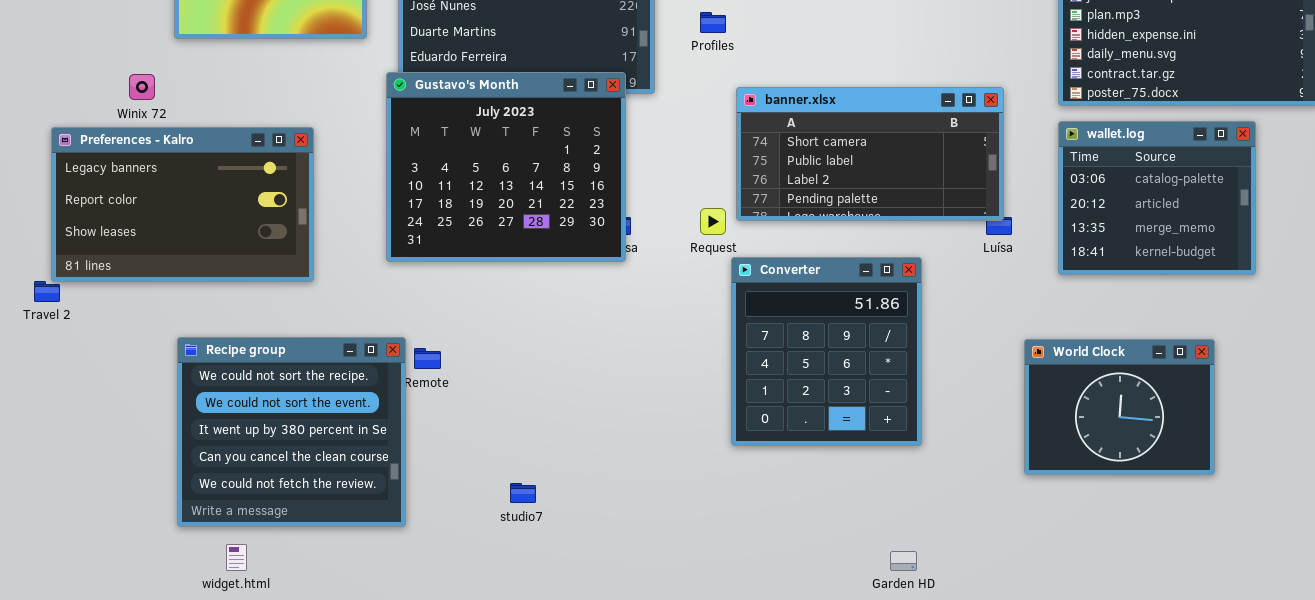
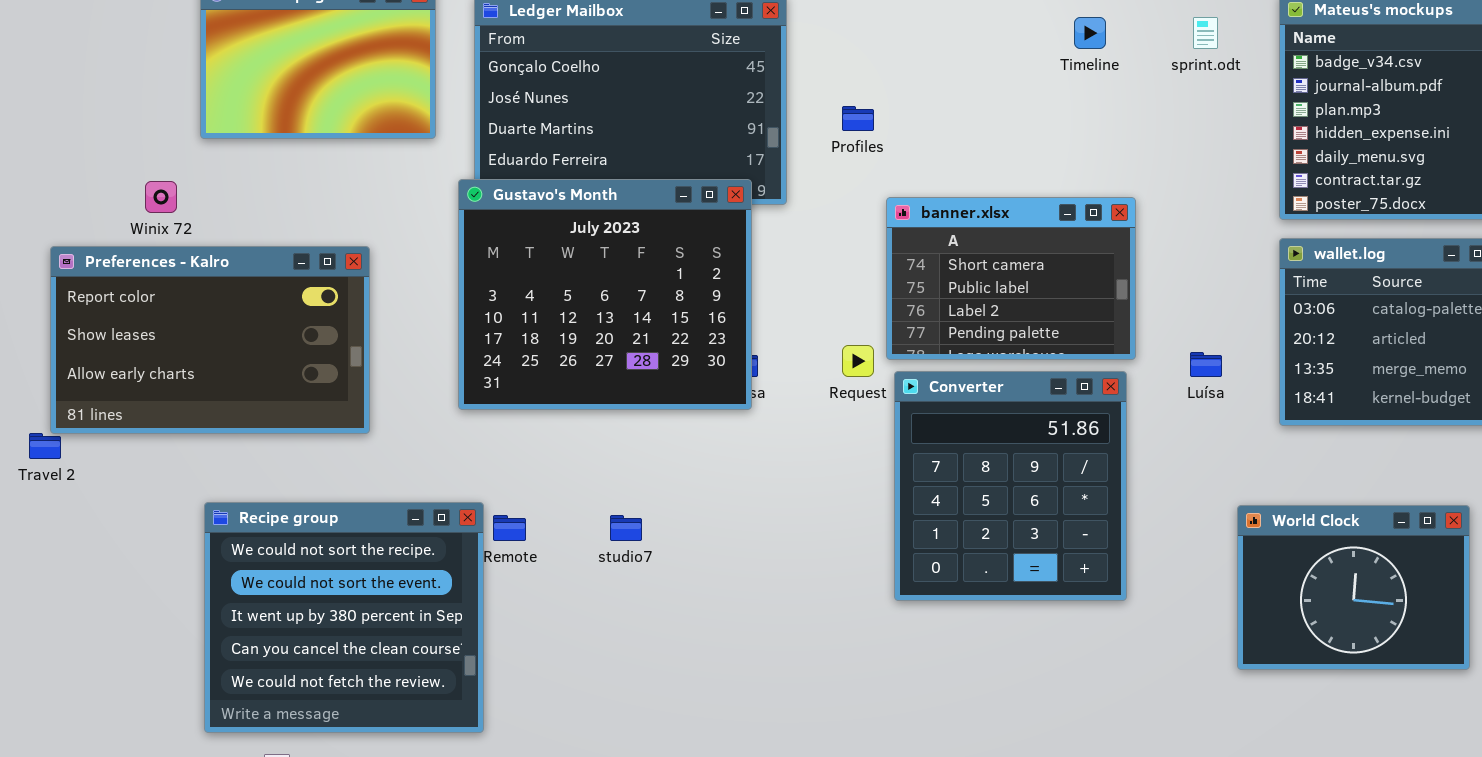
banner.xlsx: [736,87,1004,221] -> [886,197,1136,360], resized
Preferences - Kalro: [51,127,314,282] -> [50,246,370,434], scrolled down 1 row
Converter: [731,257,922,446] -> [894,371,1127,601], moved
studio7: [510,483,536,503] -> [610,515,642,541], moved

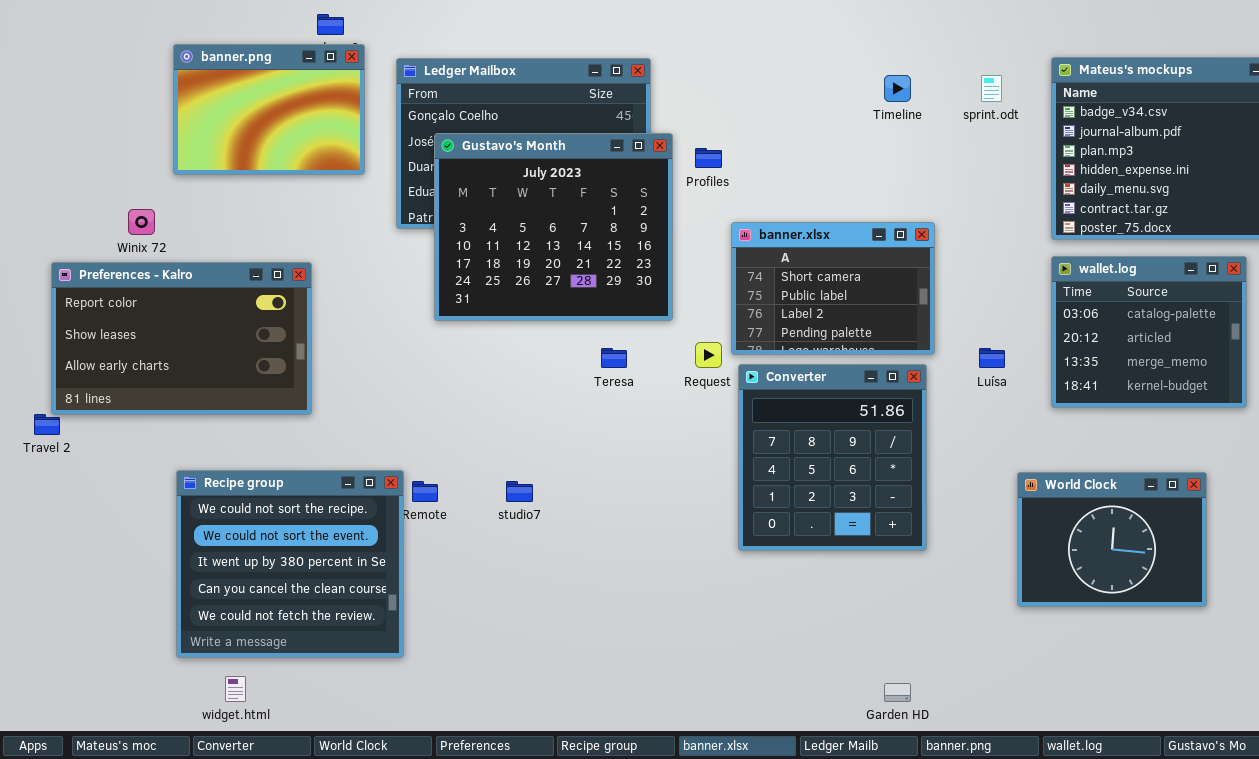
Gustavo's Month: [458,179,752,410] -> [434,133,673,321], moved

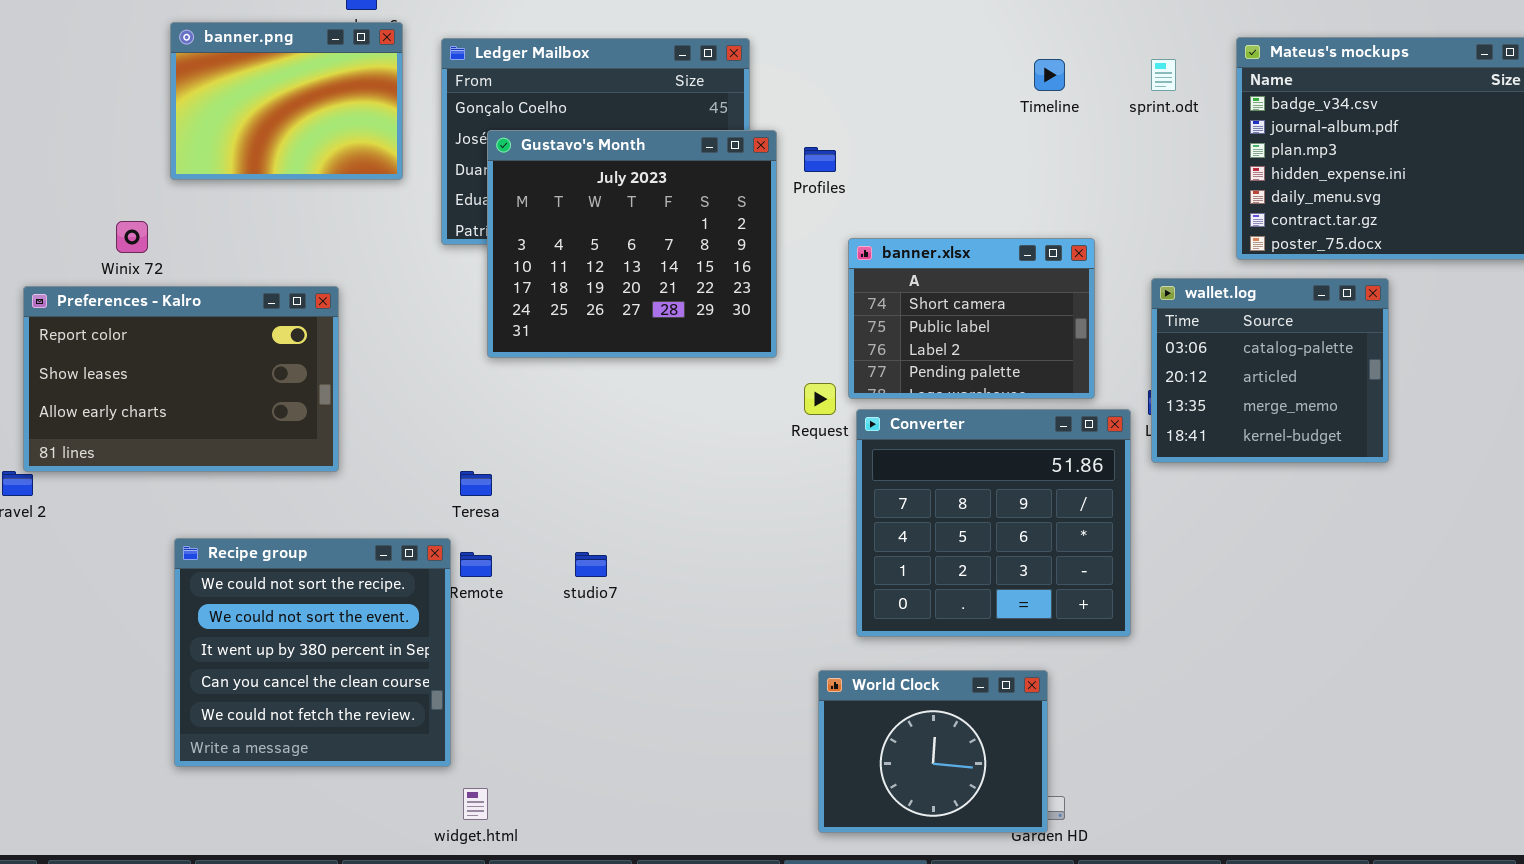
wallet.log: [1051,256,1247,408] -> [1151,278,1389,463], moved
Teresa: [601,348,627,368] -> [460,471,492,496], moved
Converter: [738,364,927,551] -> [856,409,1131,637], resized
World Clock: [1017,472,1207,607] -> [818,670,1048,833], moved
widget.html: [225,676,246,702] -> [463,788,488,820], moved

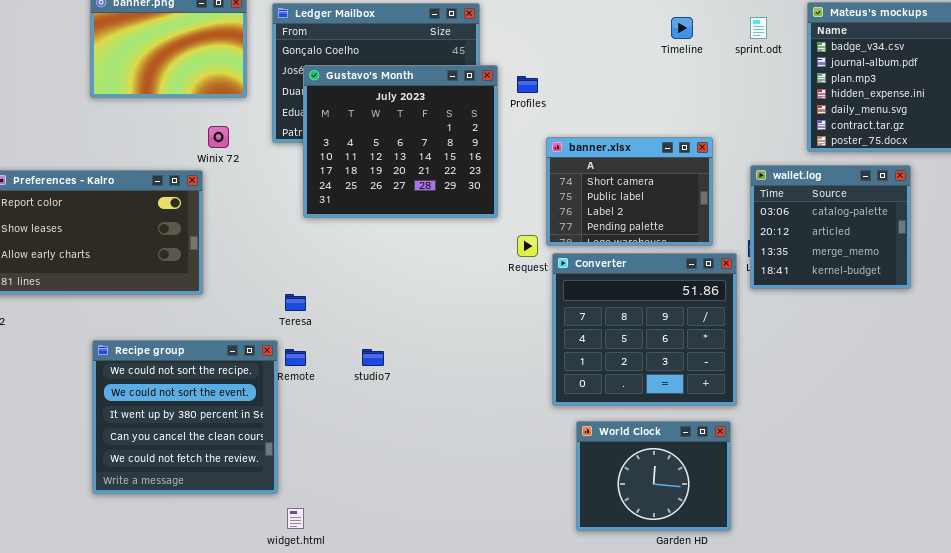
Winix 72: [116,221,148,253] -> [208,126,229,148], moved
World Clock: [818,670,1048,833] -> [576,421,731,531], moved

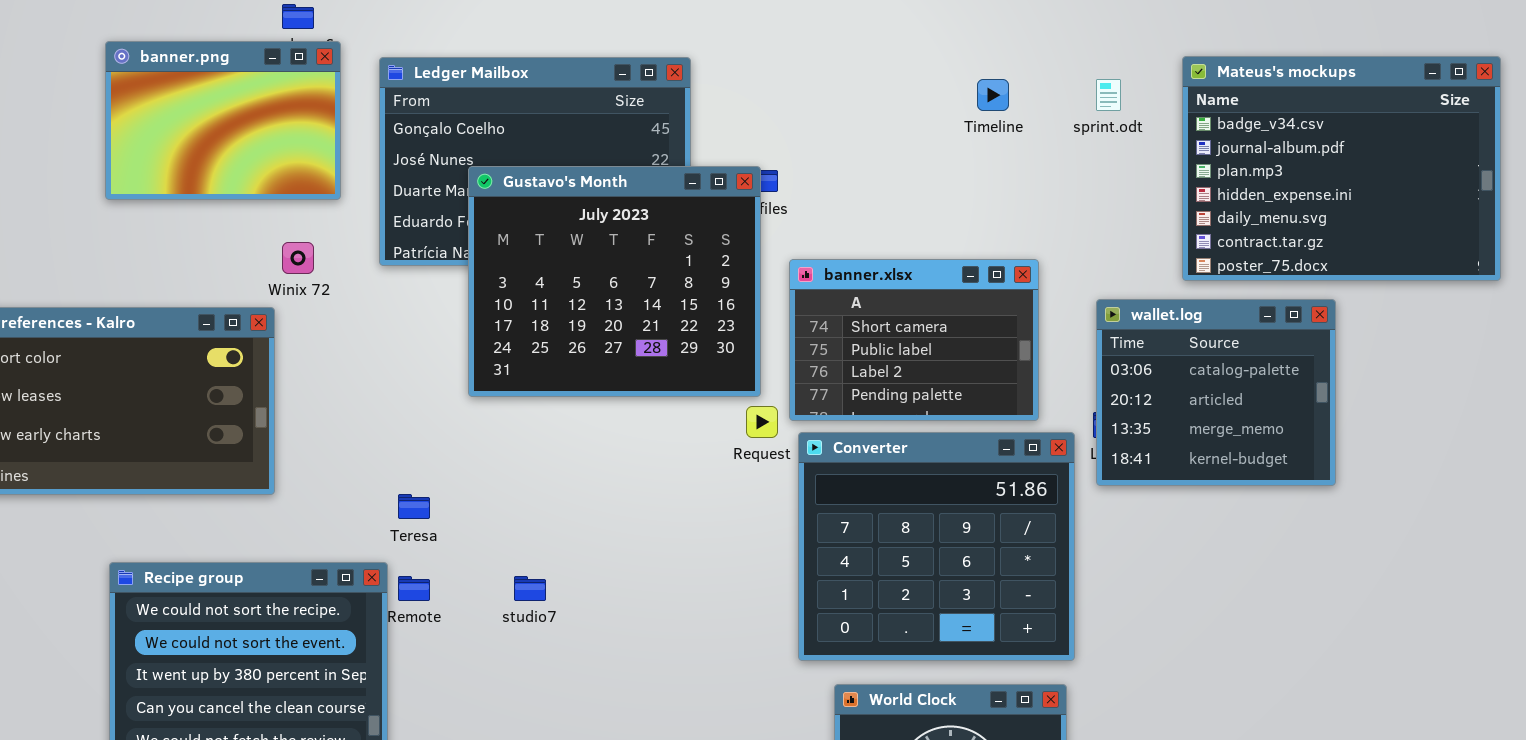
Gustavo's Month: [303,65,498,218] -> [468,166,761,397], moved

